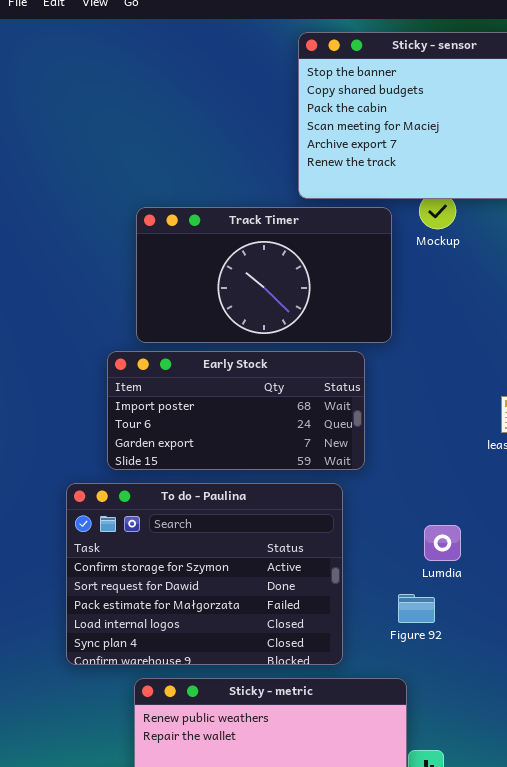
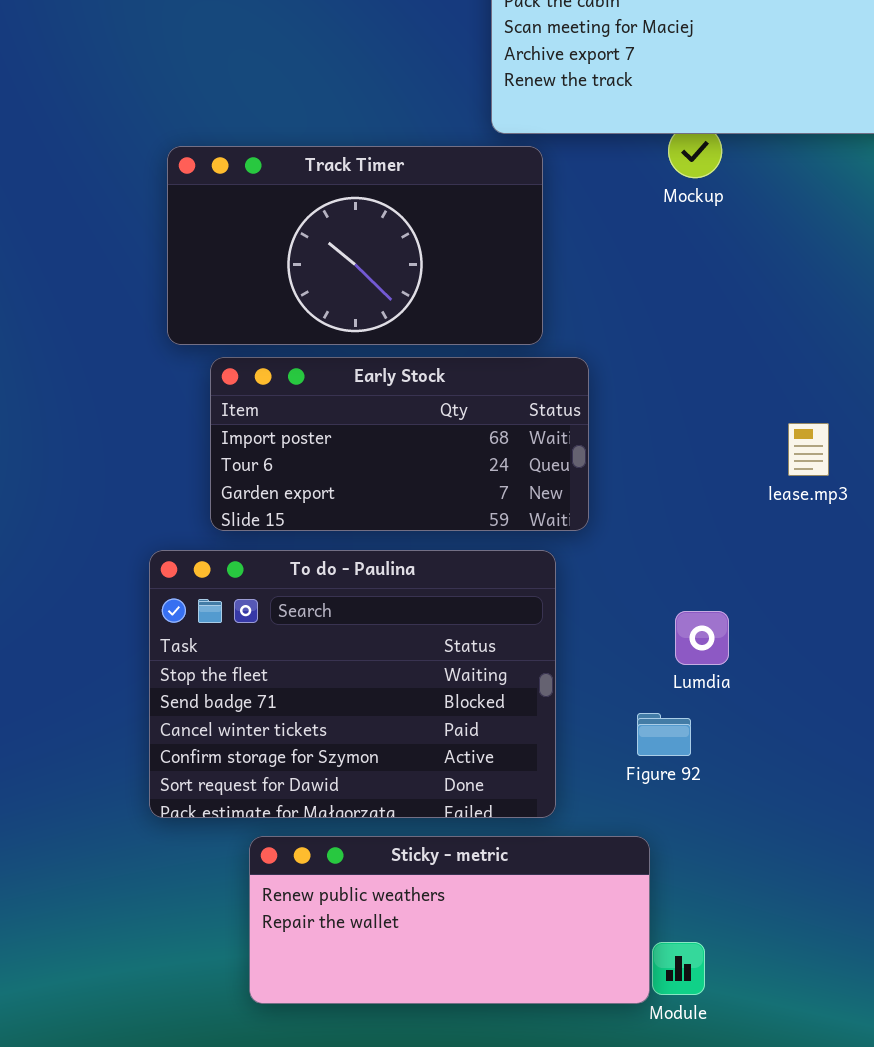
Track Timer: [136,207,392,343] -> [167,146,543,345], moved
To do - Paulina: [66,483,343,665] -> [149,550,556,818], scrolled up 3 rows

